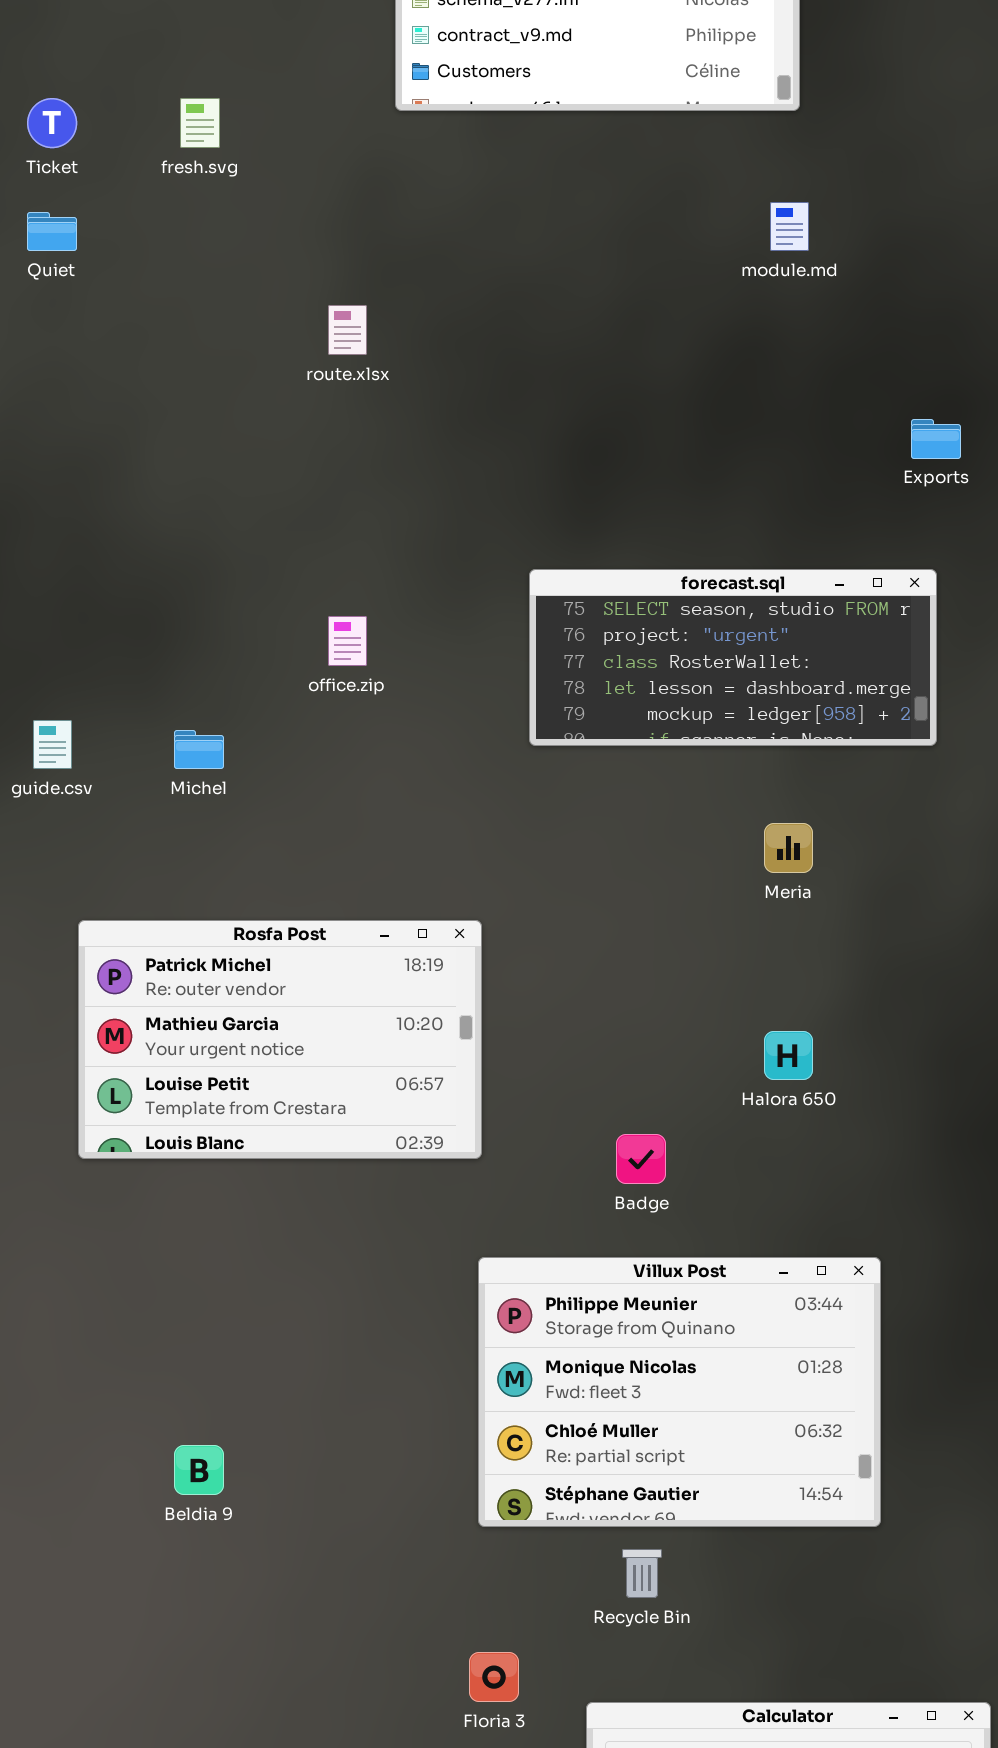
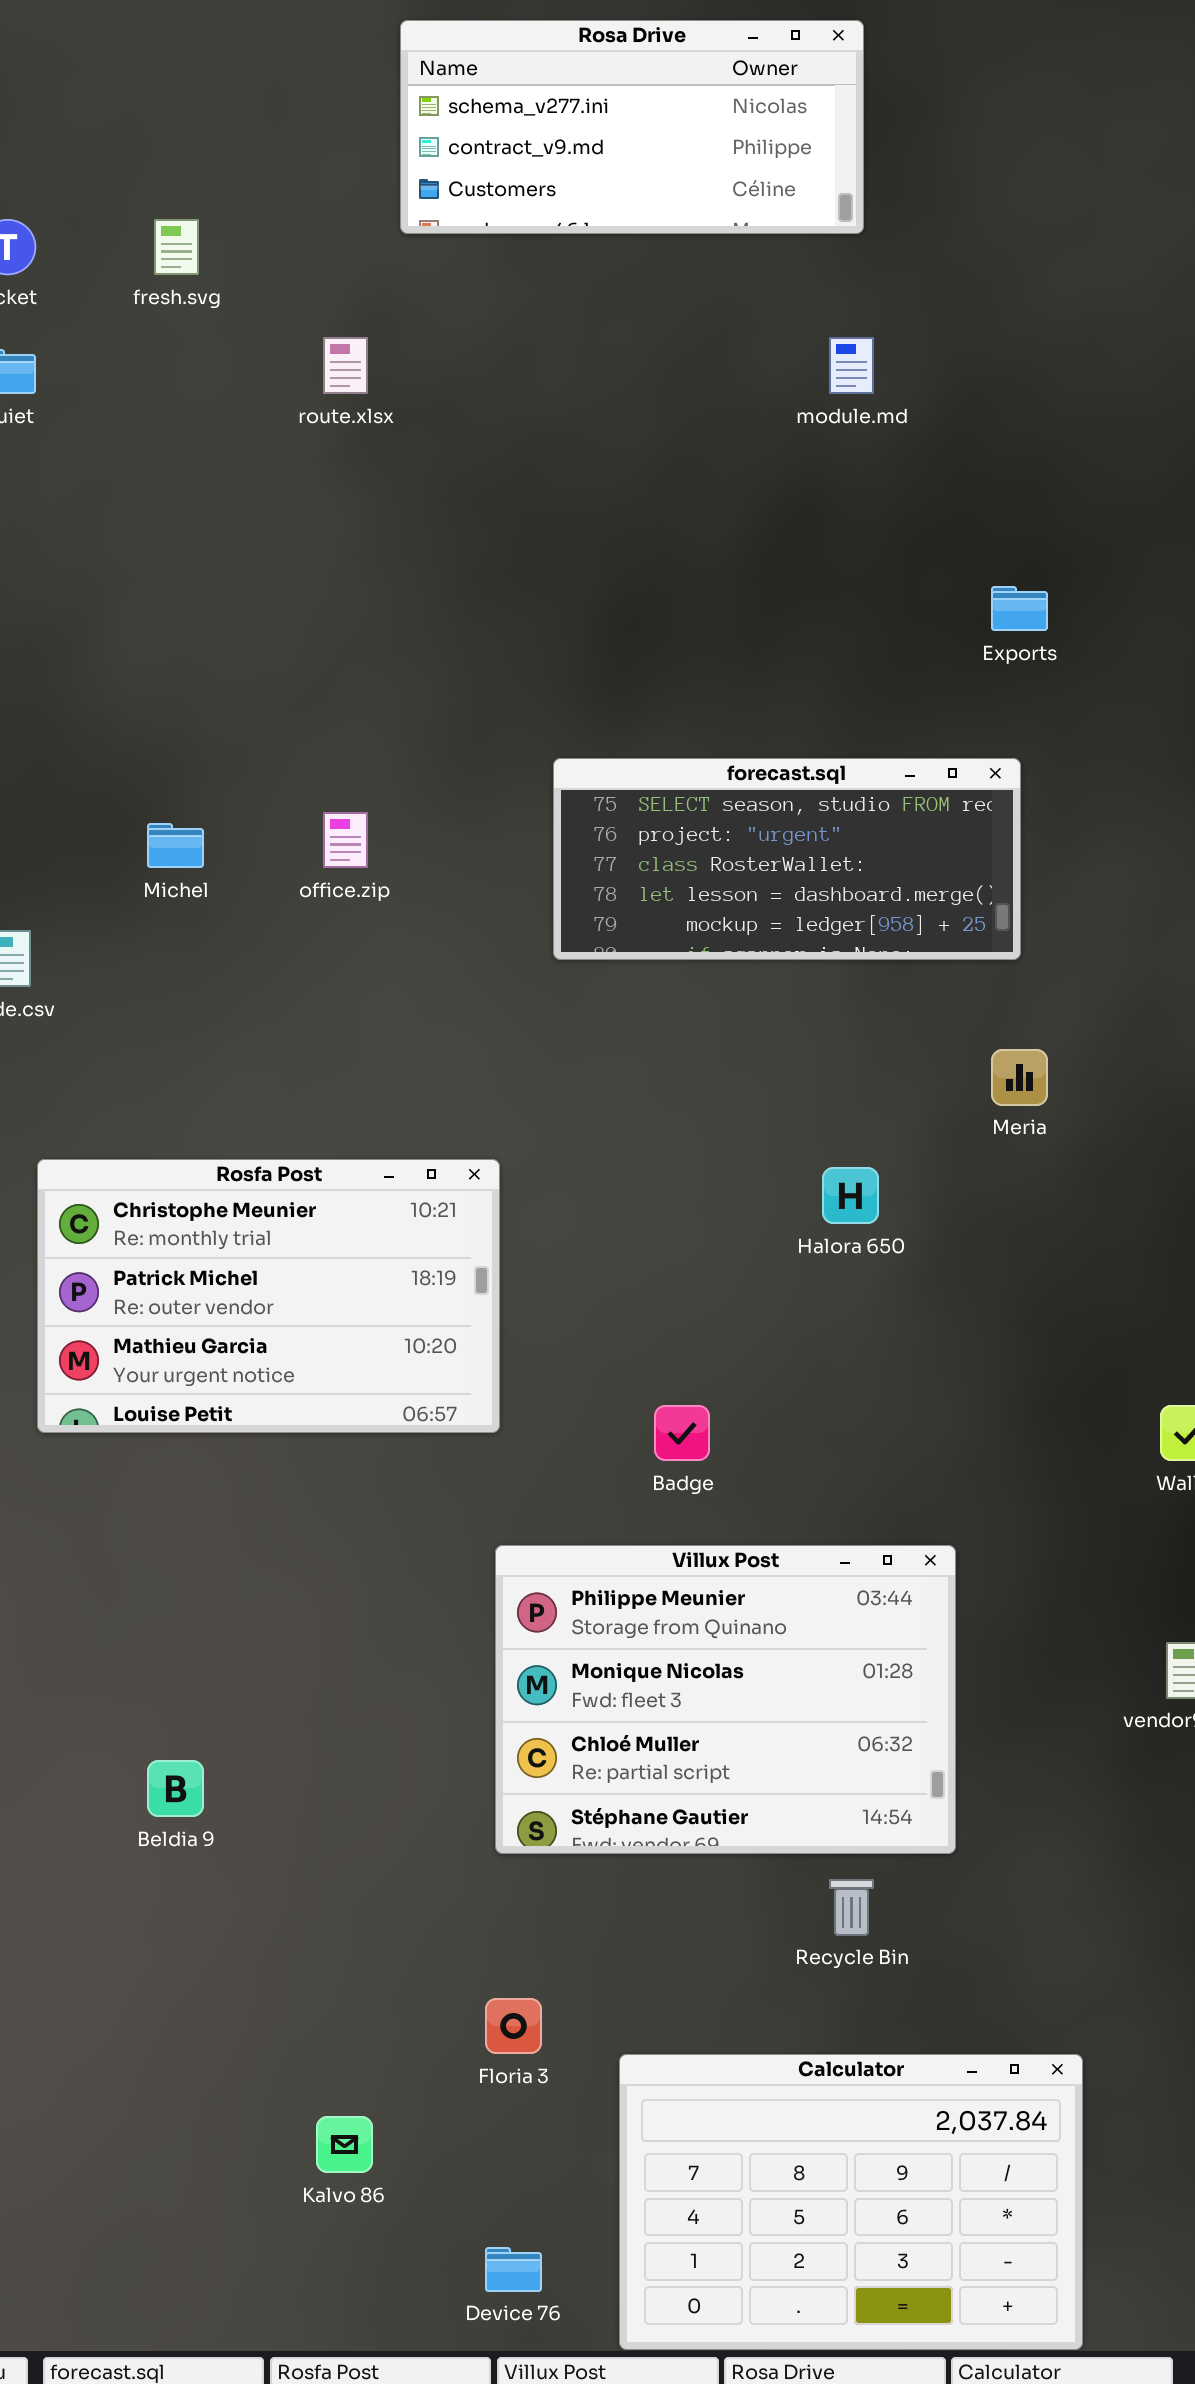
route.xlsx: [328,305,367,355] -> [323,337,368,394], moved
Michel: [174,730,224,769] -> [147,823,204,868], moved
Meria: [764,823,813,873] -> [991,1049,1048,1106], moved
Rosfa Post: [78,920,482,1159] -> [37,1159,500,1433], scrolled up 1 row
Halora 650: [764,1031,813,1080] -> [822,1167,879,1224], moved
Recycle Bin: [622,1549,662,1598] -> [829,1879,874,1936], moved

